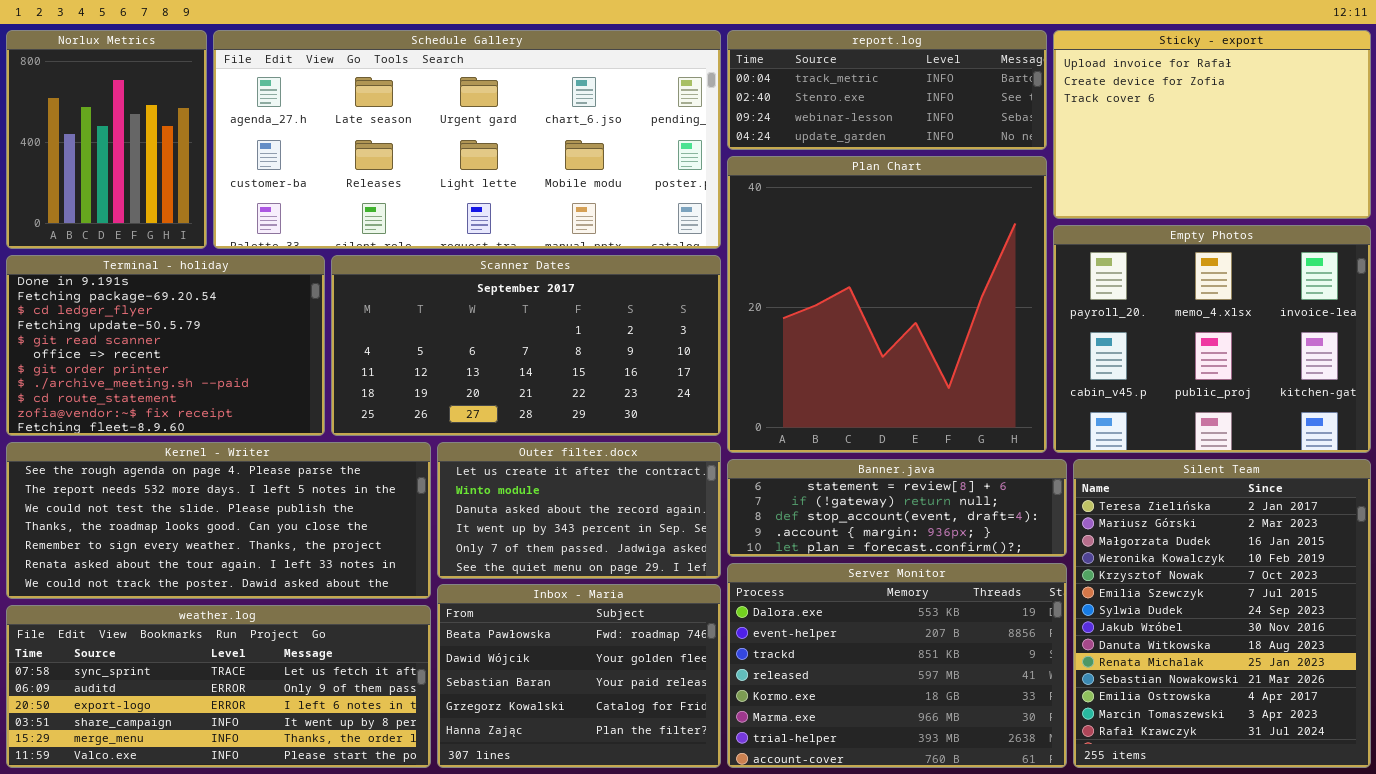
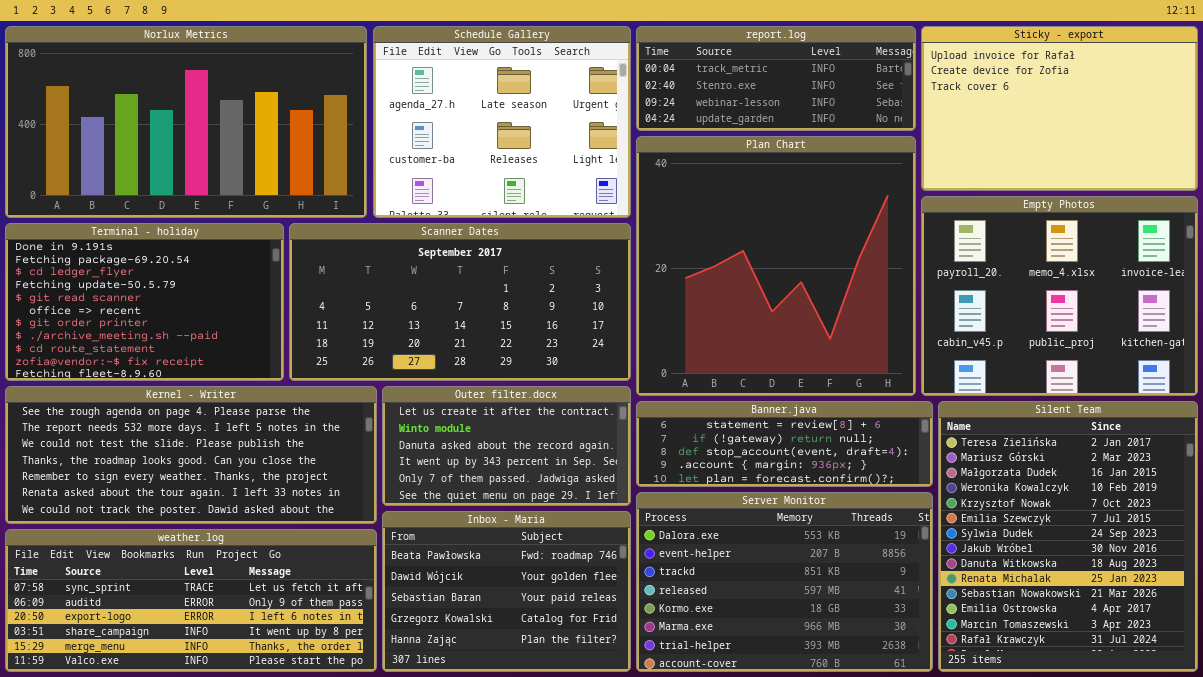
Norlux Metrics: [6,30,207,249] -> [5,26,367,218], resized
Schedule Gallery: [213,30,721,249] -> [373,26,631,218], resized

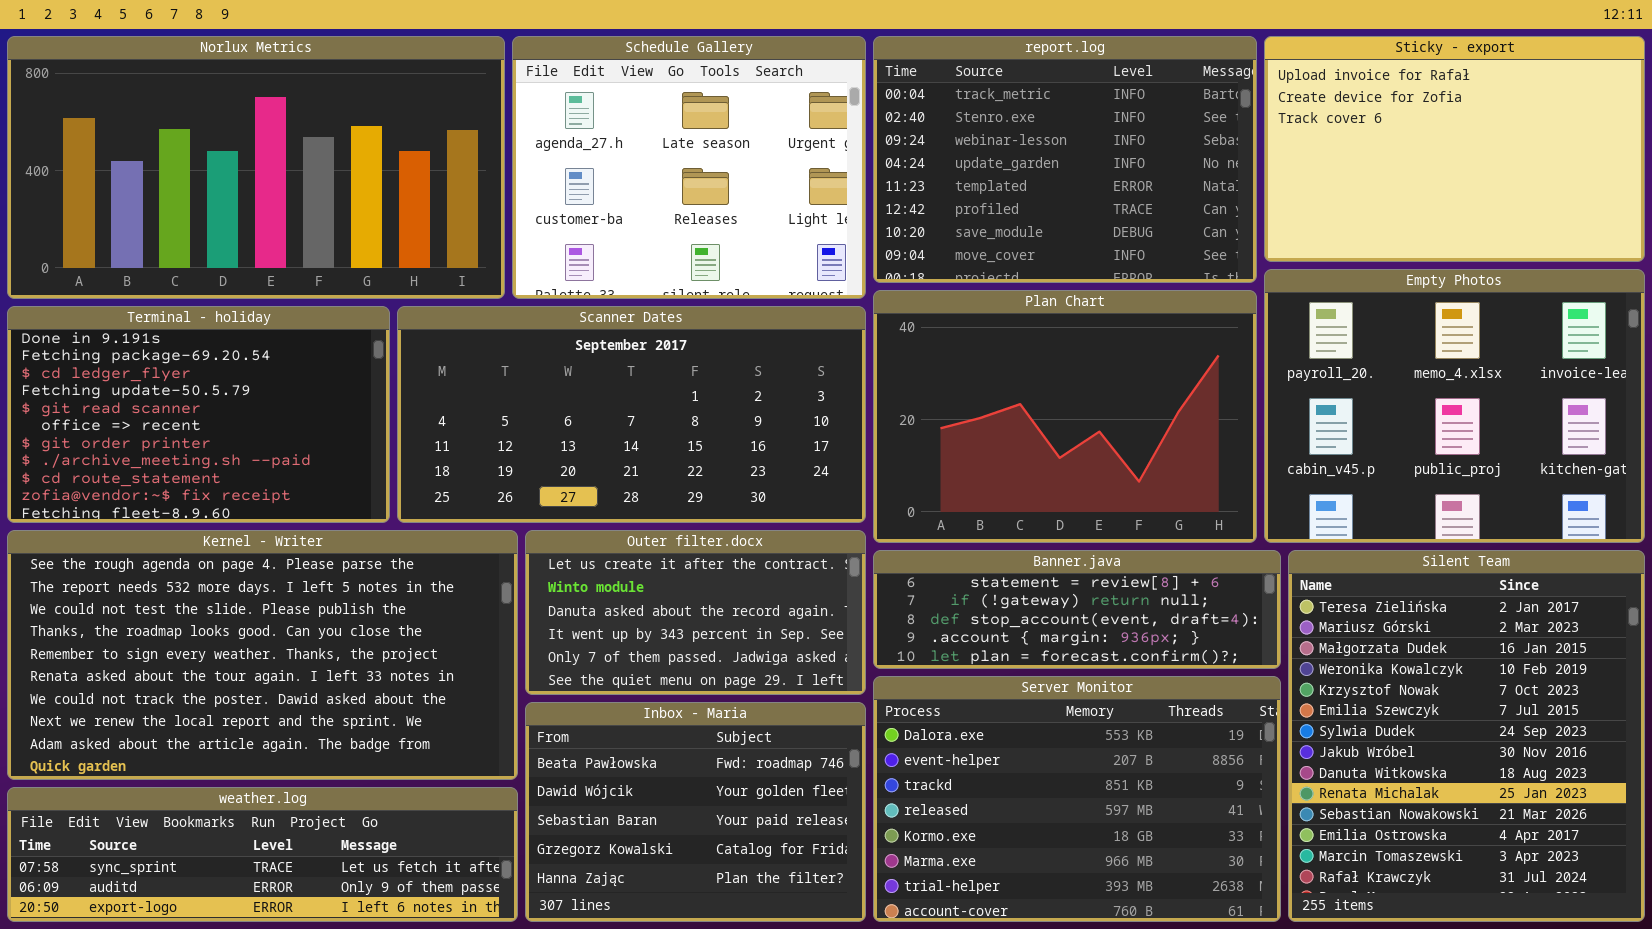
report.log: [636,26,916,131] -> [873,36,1257,283], resized
Plan Chart: [636,136,916,396] -> [873,290,1257,543], resized
Kernel - Writer: [5,386,377,524] -> [7,530,518,780], resized
weather.log: [5,529,377,672] -> [7,787,518,922], resized

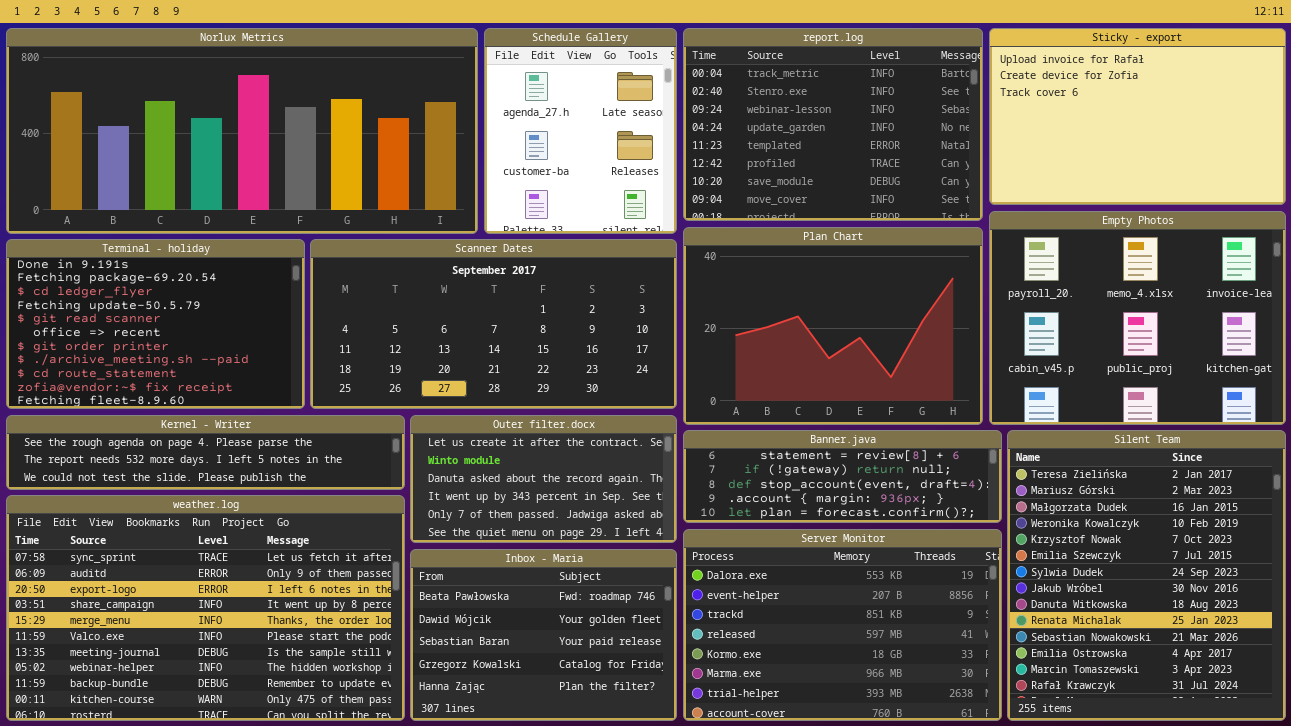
Norlux Metrics: [7,36,505,299] -> [6,28,478,234], resized
Schedule Gallery: [512,36,866,299] -> [484,28,677,234], resized
Kernel - Writer: [7,530,518,780] -> [6,415,405,490], resized
weather.log: [7,787,518,922] -> [6,495,405,721], resized

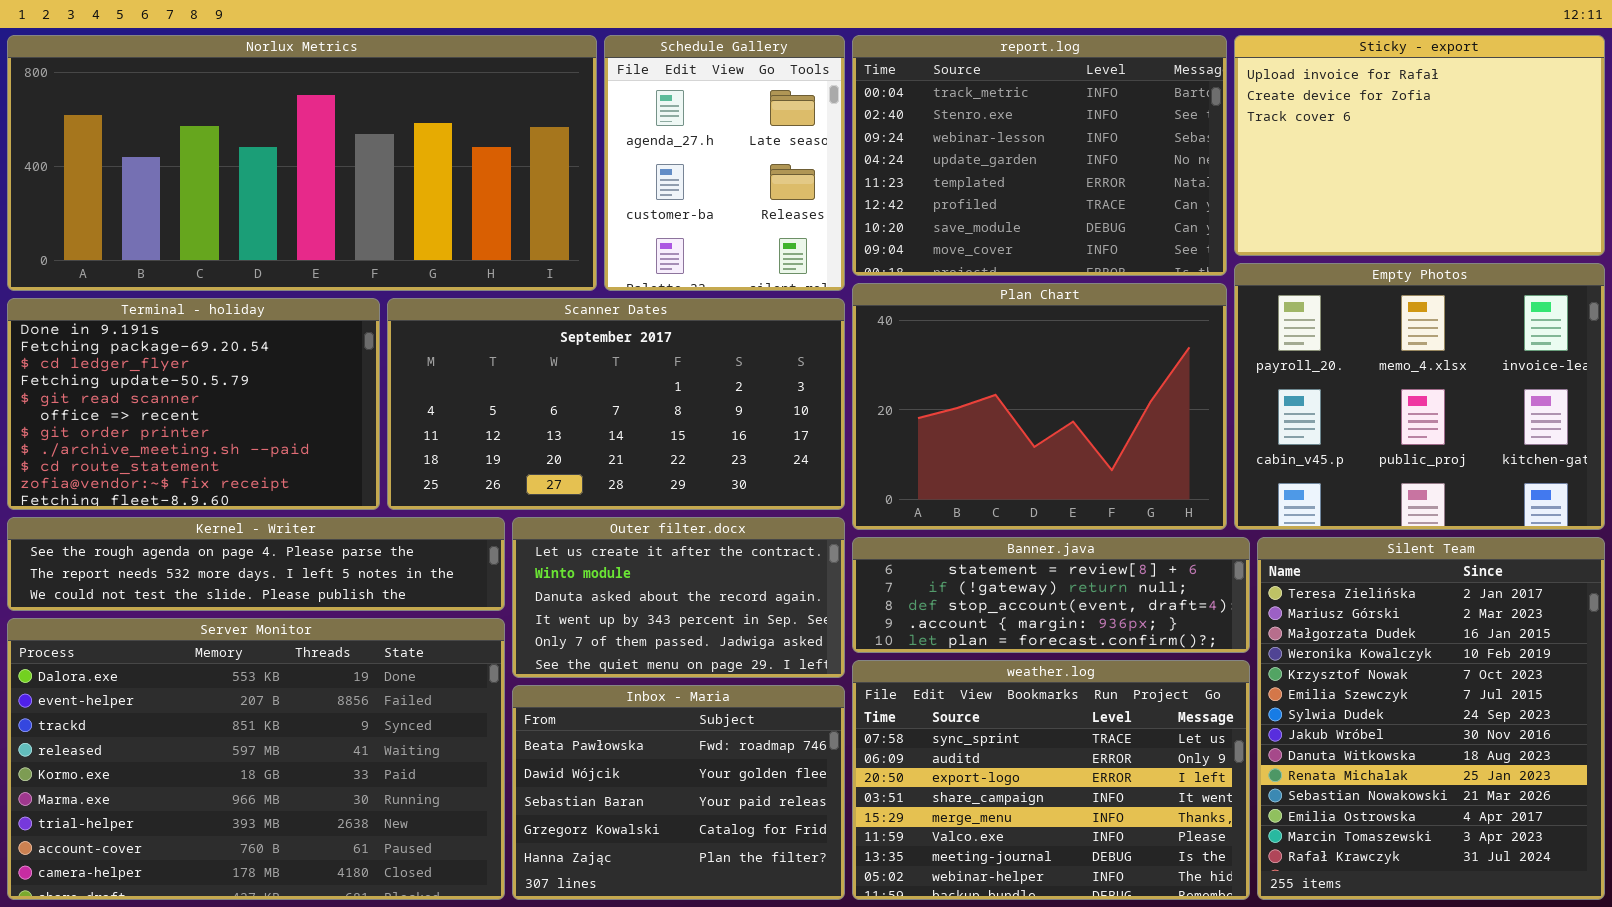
weather.log: [6,495,405,721] -> [852,660,1250,900], moved, resized
Server Monitor: [683,529,1002,721] -> [7,618,505,900], moved, resized

